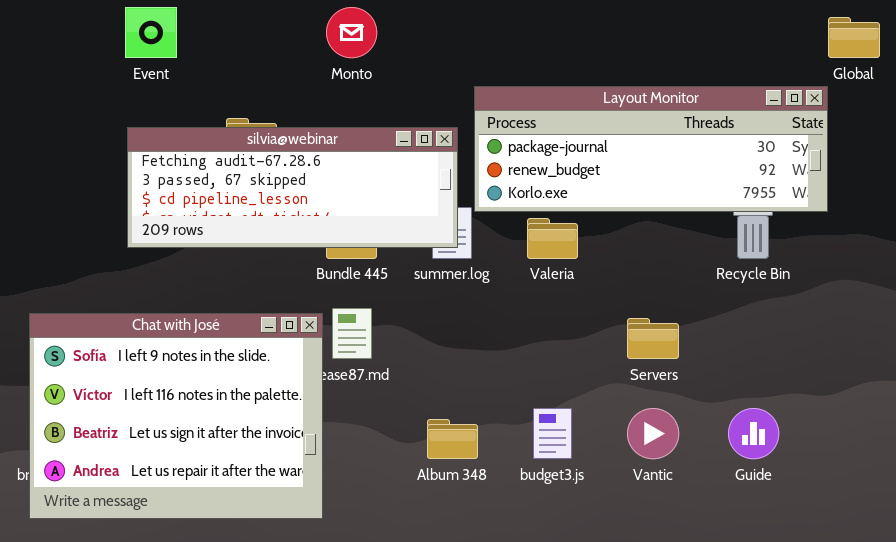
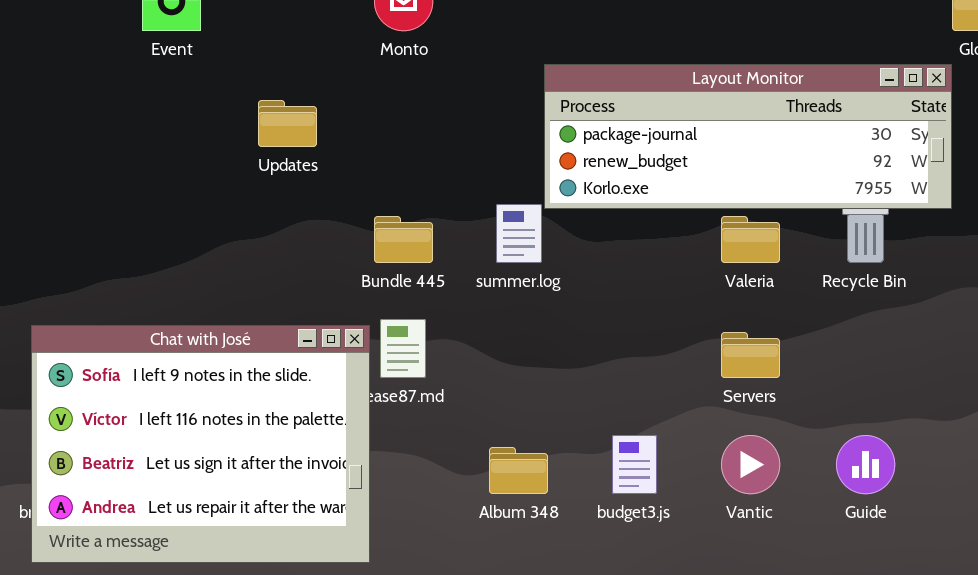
silvia@webinar: [127,127,458,248] -> none, closed
Valeria: [527,218,578,259] -> [721,216,780,263], moved

